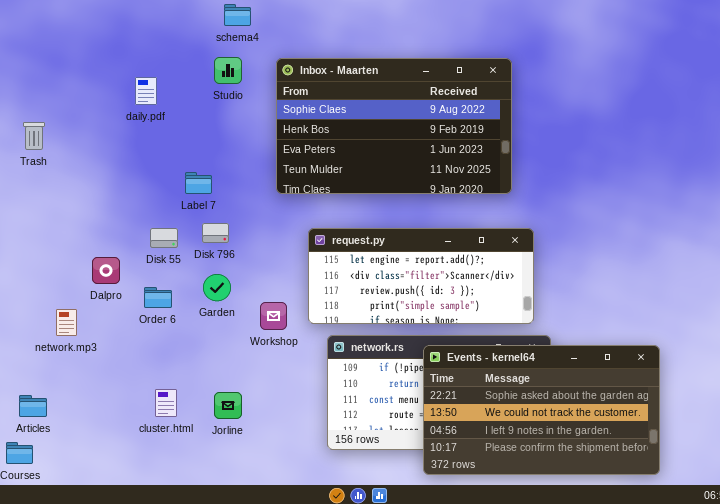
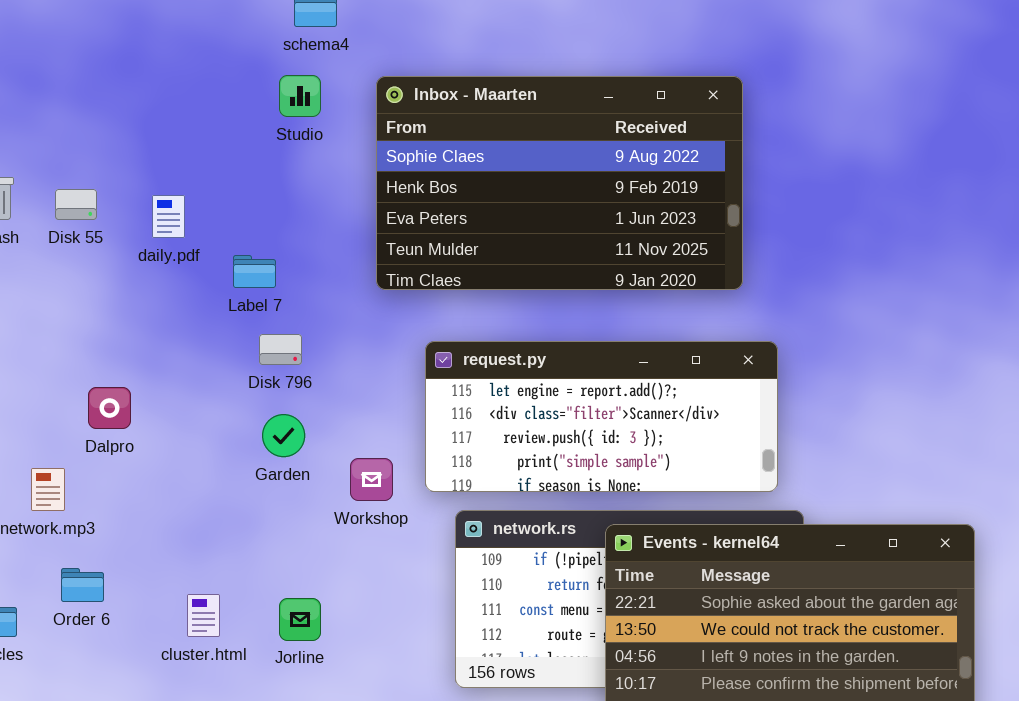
daily.pdf: [135,77,157,105] -> [152,195,185,238], moved
Disk 55: [150,228,178,248] -> [55,189,97,220], moved
Order 6: [144,287,172,308] -> [61,568,104,602], moved

